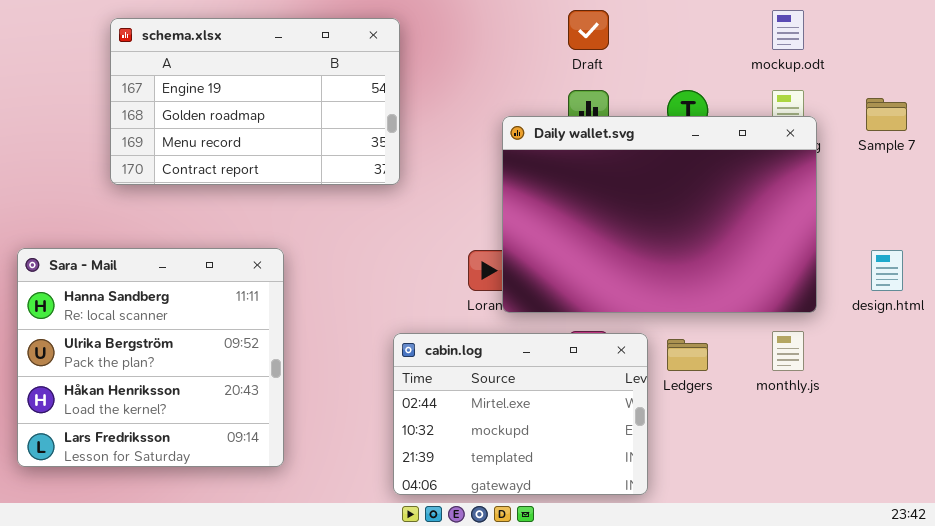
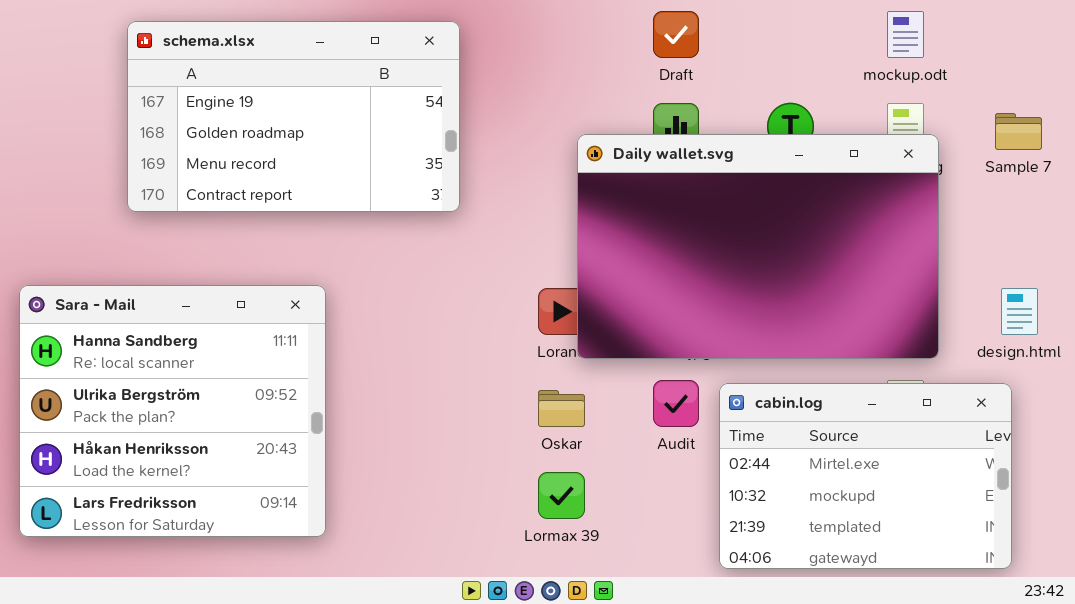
cabin.log: [393,333,648,495] -> [719,383,1012,569], moved

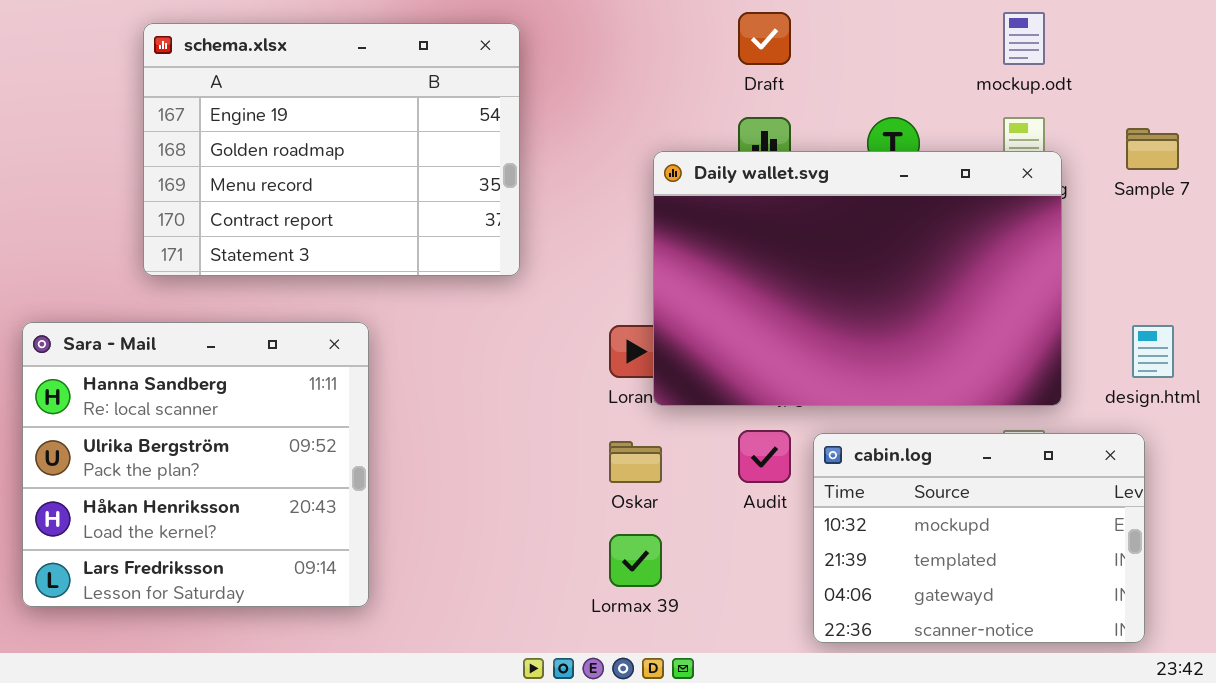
schema.xlsx: [127,21,460,212] -> [143,23,520,276], resized
cabin.log: [719,383,1012,569] -> [813,433,1145,643], scrolled down 1 row

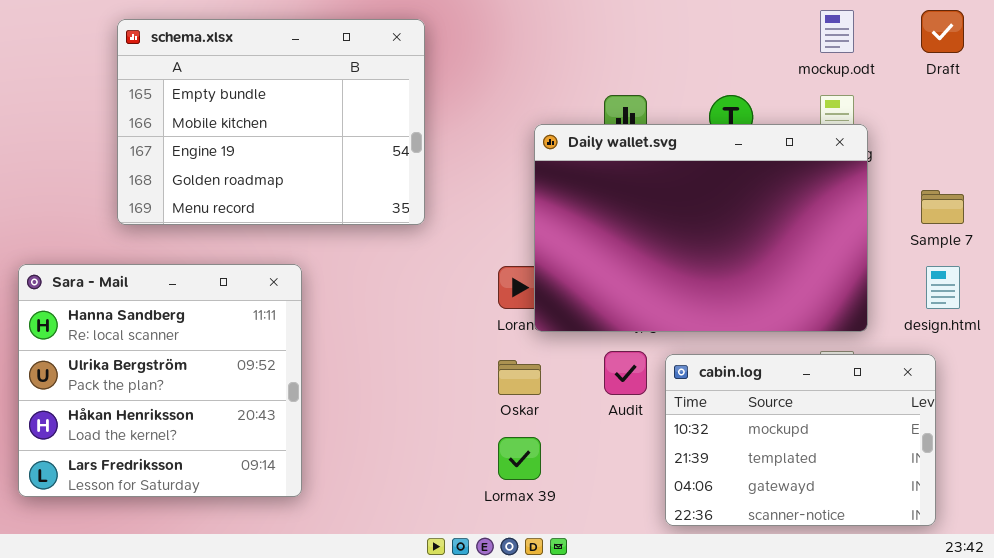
Draft: [738,12,791,65] -> [921,10,964,53], moved
schema.xlsx: [143,23,520,276] -> [117,19,425,225], scrolled up 2 rows
Sample 7: [1126,128,1179,170] -> [921,190,964,224], moved

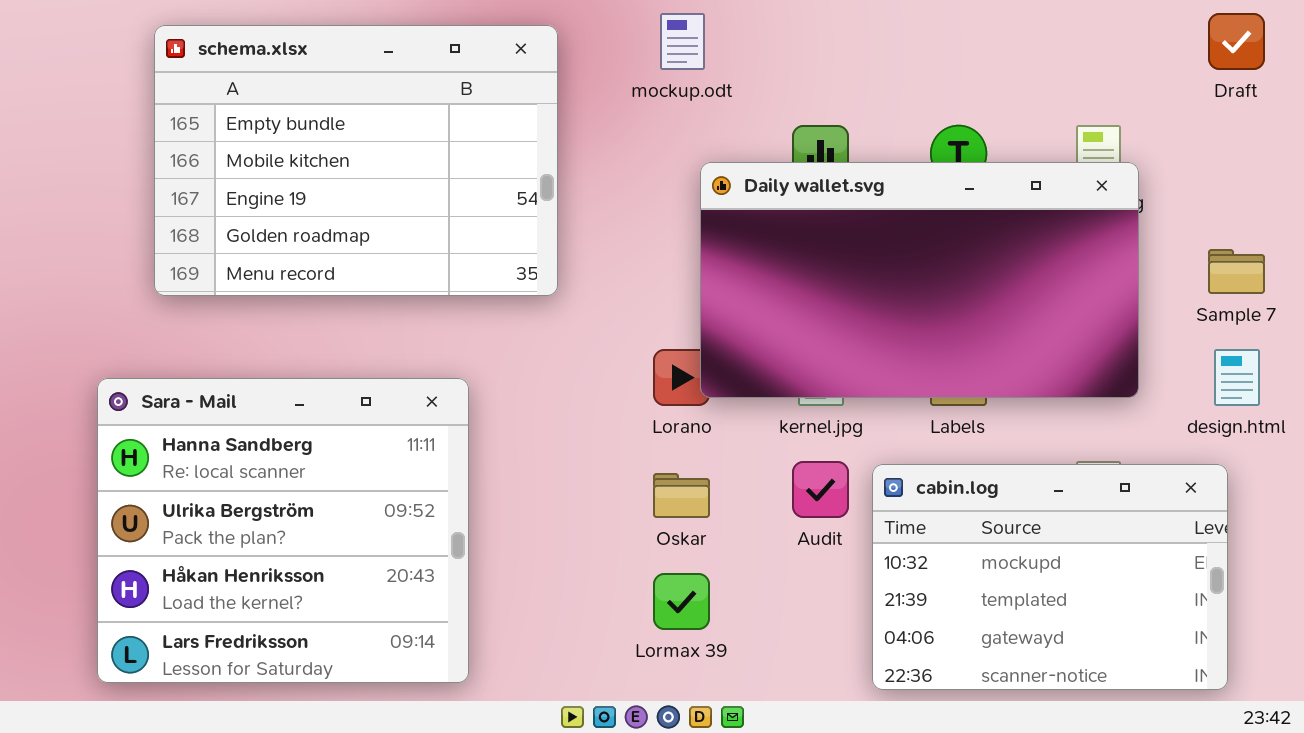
mockup.odt: [820,10,854,53] -> [660,13,705,70], moved
Daily wallet.svg: [534,124,868,332] -> [700,162,1139,398], resized
Sara - Mail: [18,264,302,497] -> [97,378,469,683], moved

